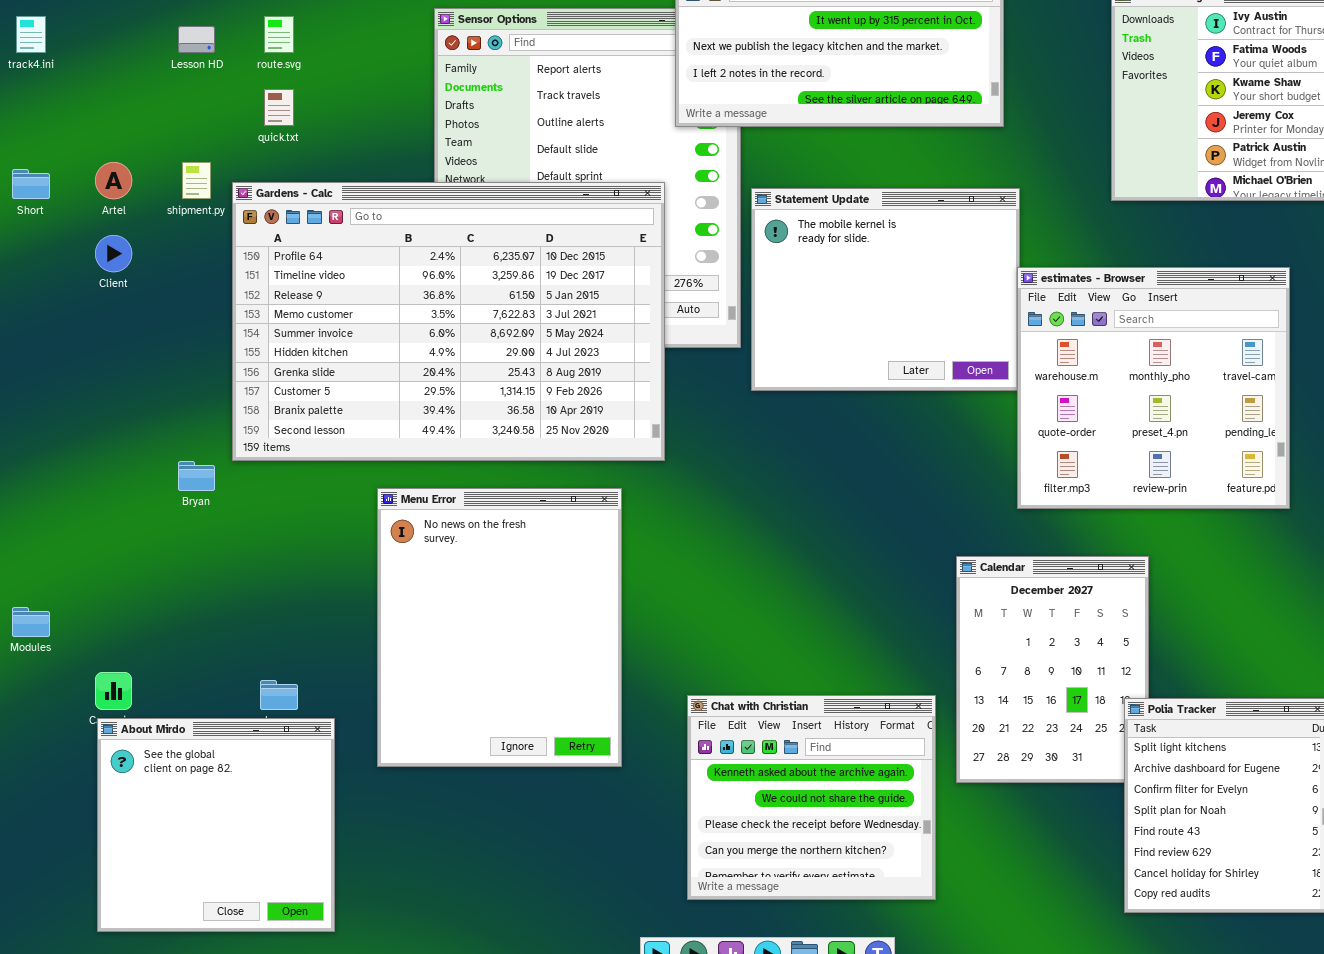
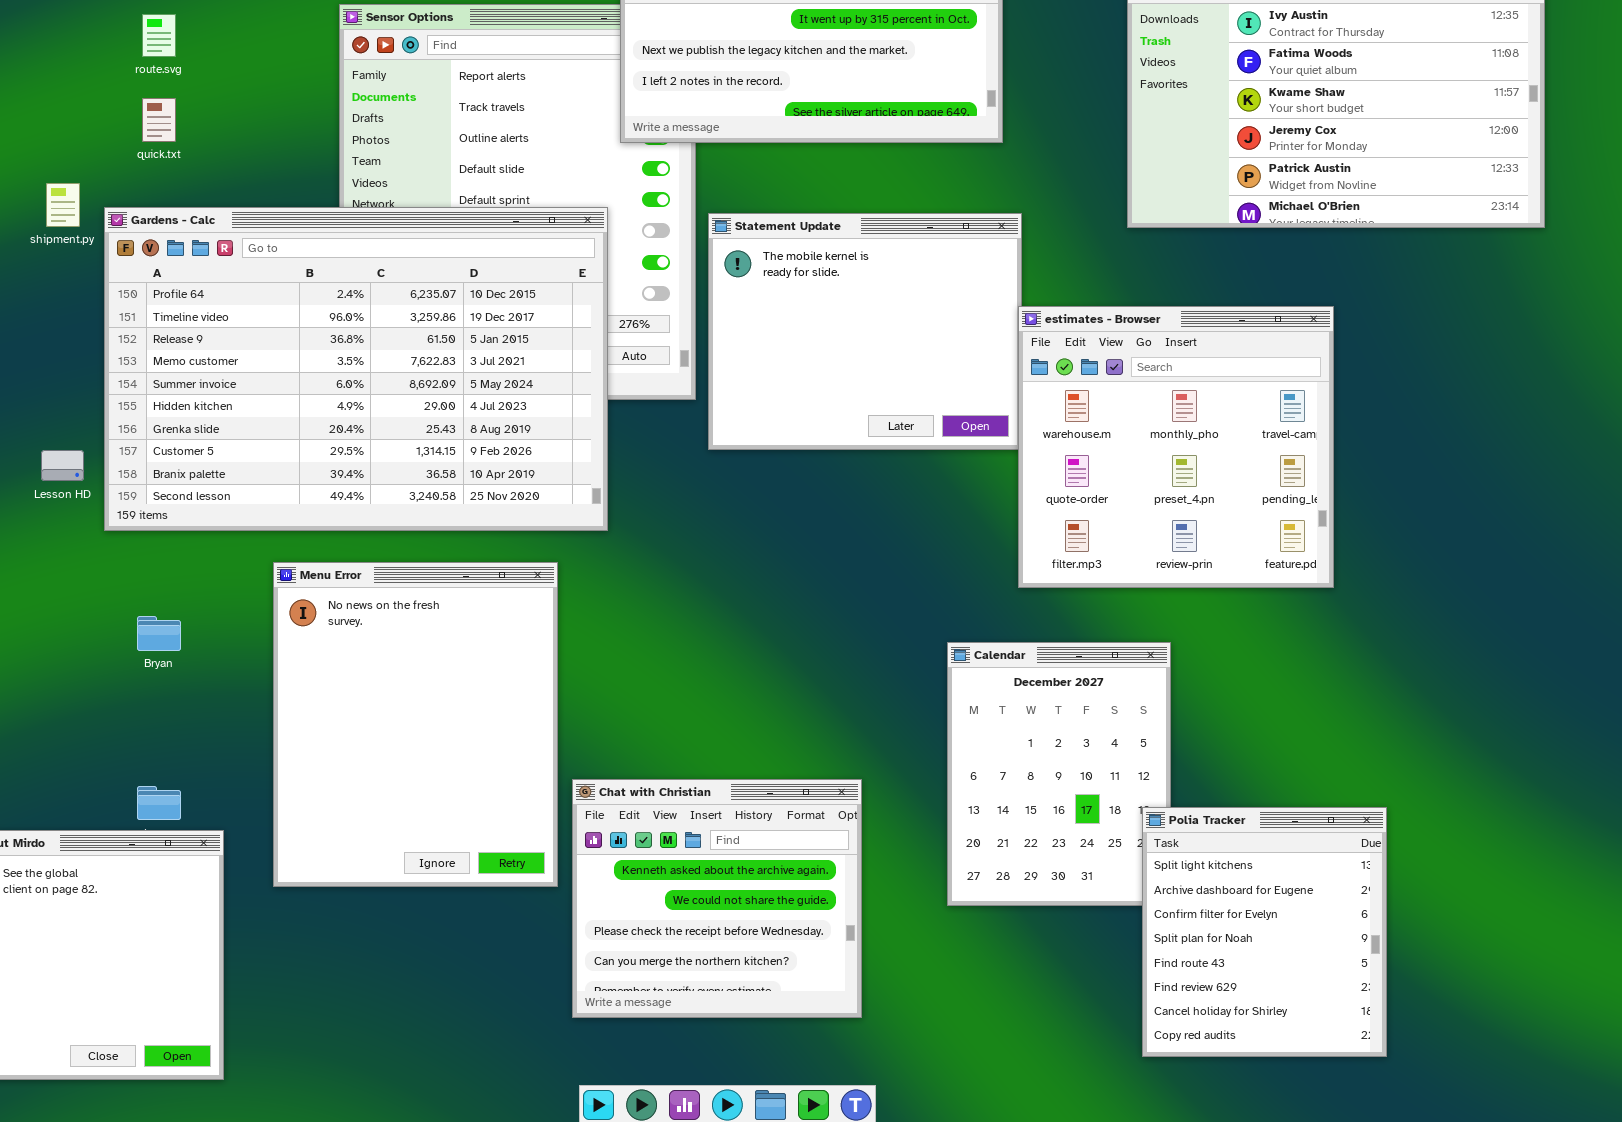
Lesson HD: [178,26,215,53] -> [41,450,84,481], moved
Bryan: [178,461,215,491] -> [137,616,181,651], moved
Chat with Christian: [687,695,936,900] -> [572,779,862,1018], moved

